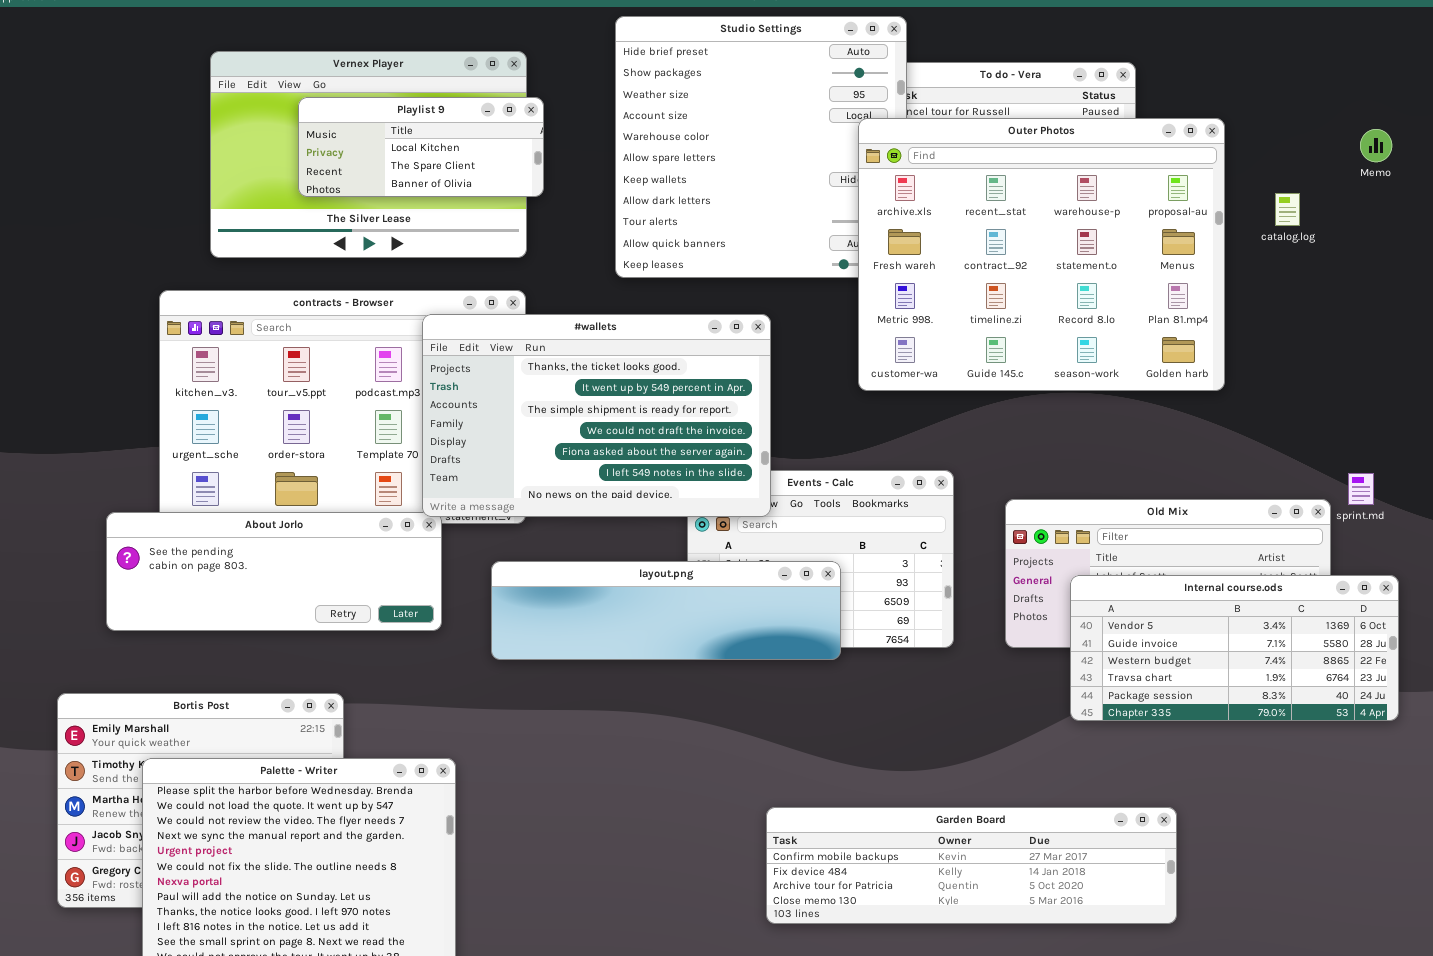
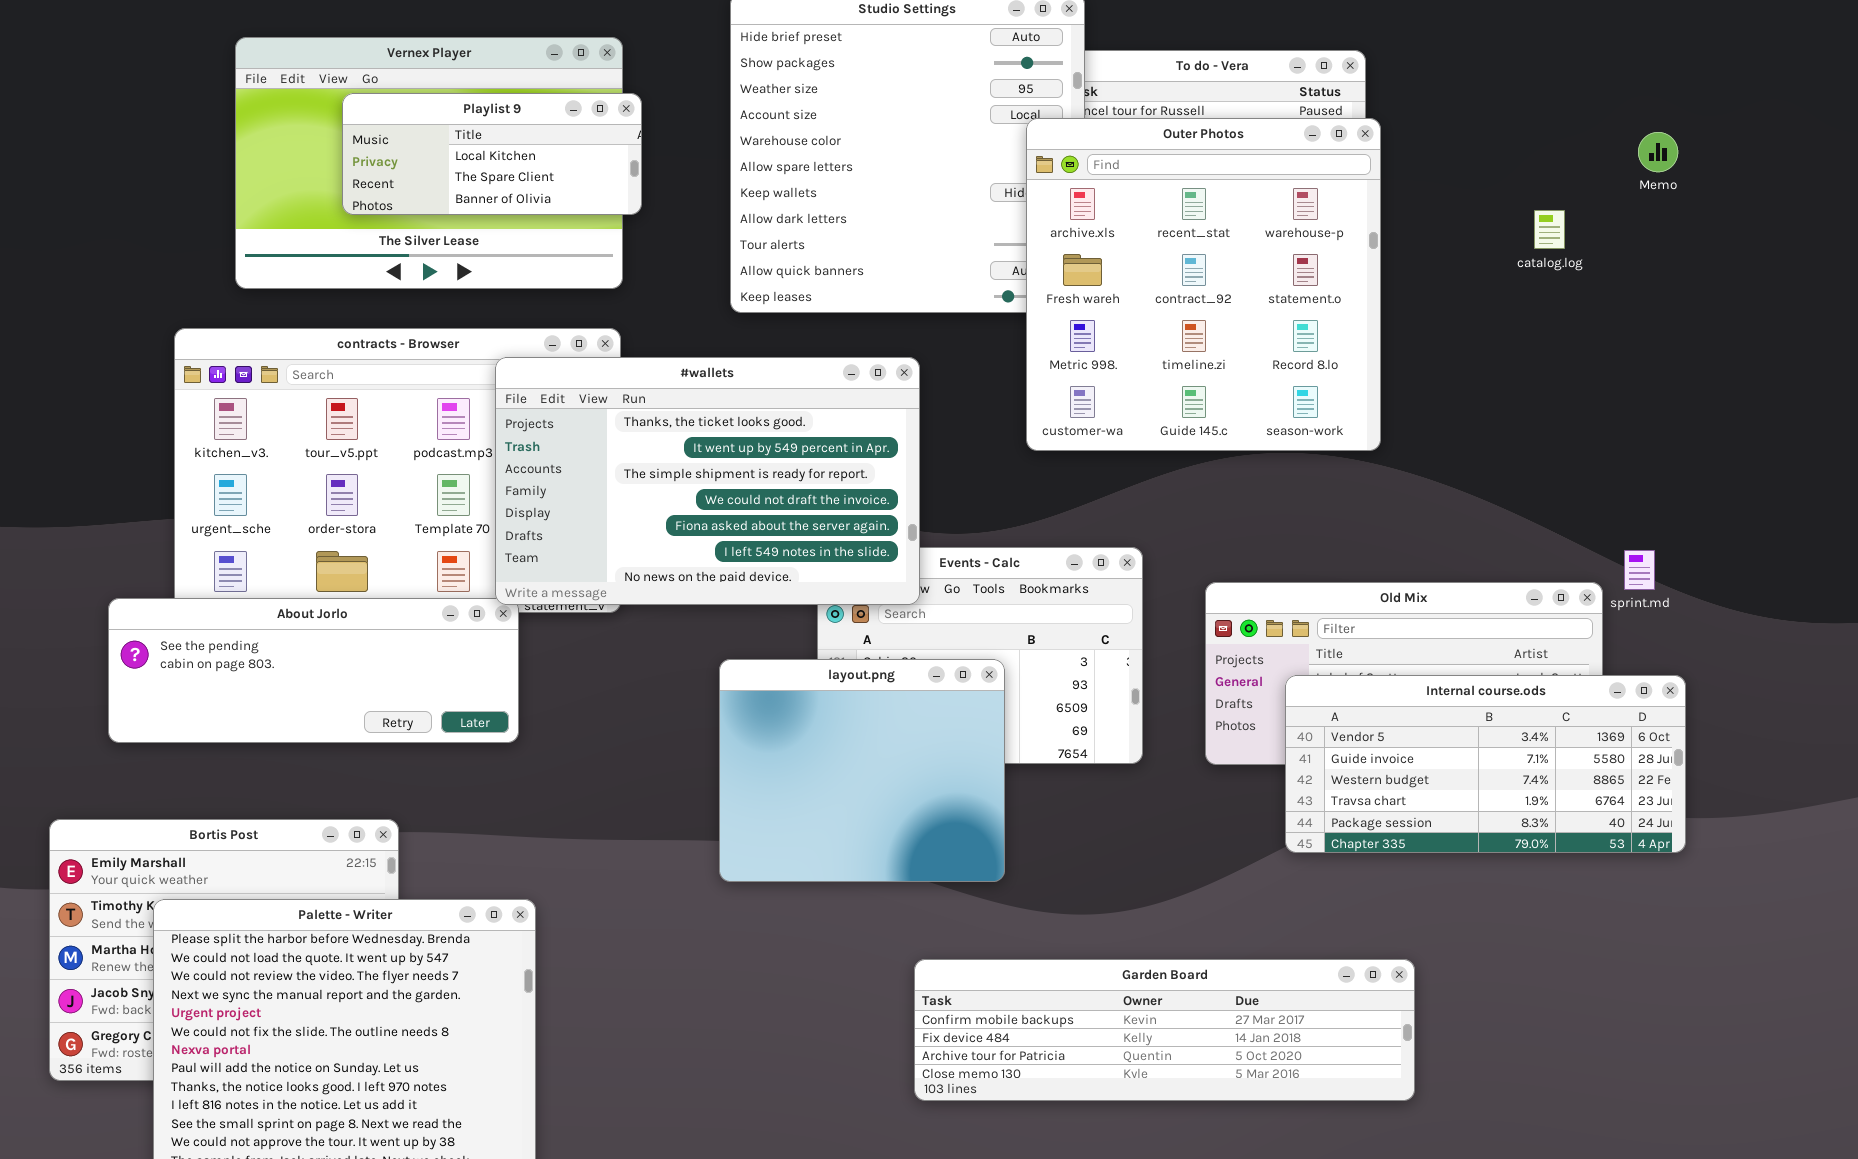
Outer Photos: [858,118,1225,391] -> [1026,118,1381,451], resized
layout.png: [491,561,841,660] -> [719,659,1005,882], resized

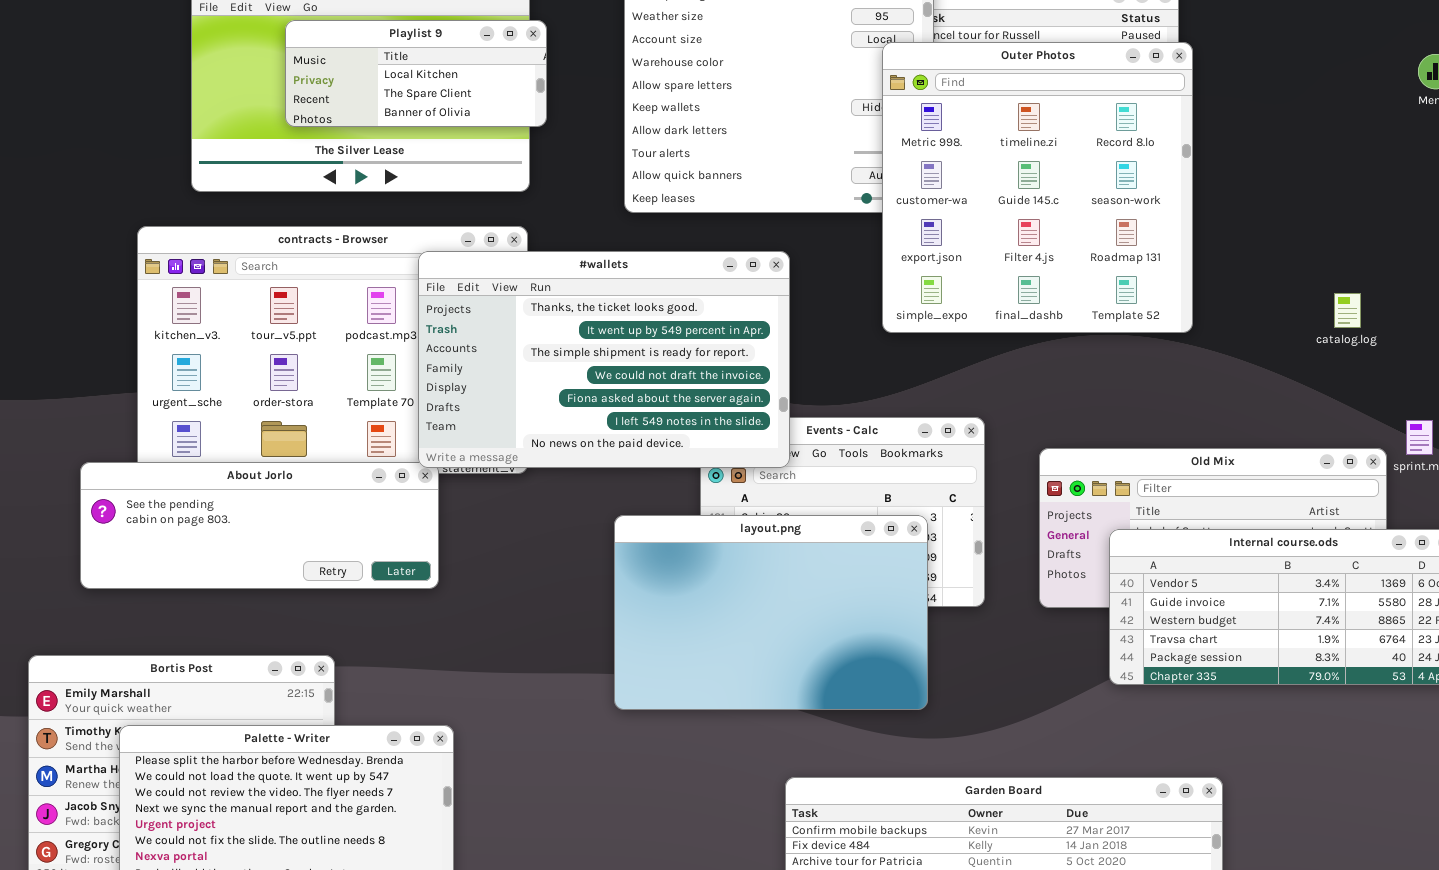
Outer Photos: [1026,118,1381,451] -> [882,42,1193,333], scrolled down 2 rows
catalog.log: [1534,210,1565,249] -> [1334,293,1361,328], moved
layout.png: [719,659,1005,882] -> [614,515,928,710], resized

